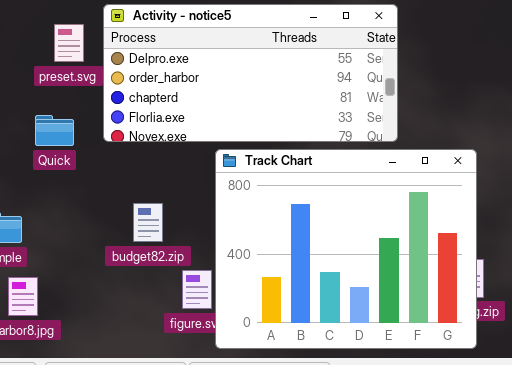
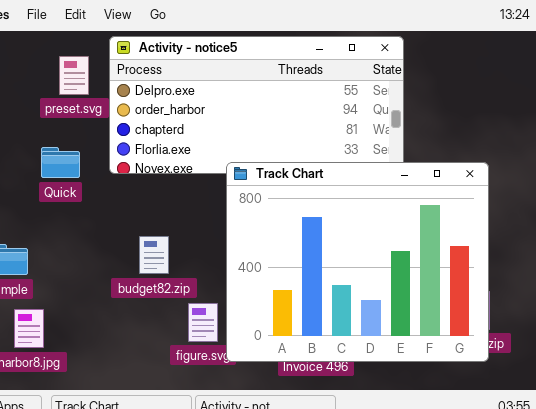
Track Chart: [215,149,477,349] -> [226,162,489,362], moved

